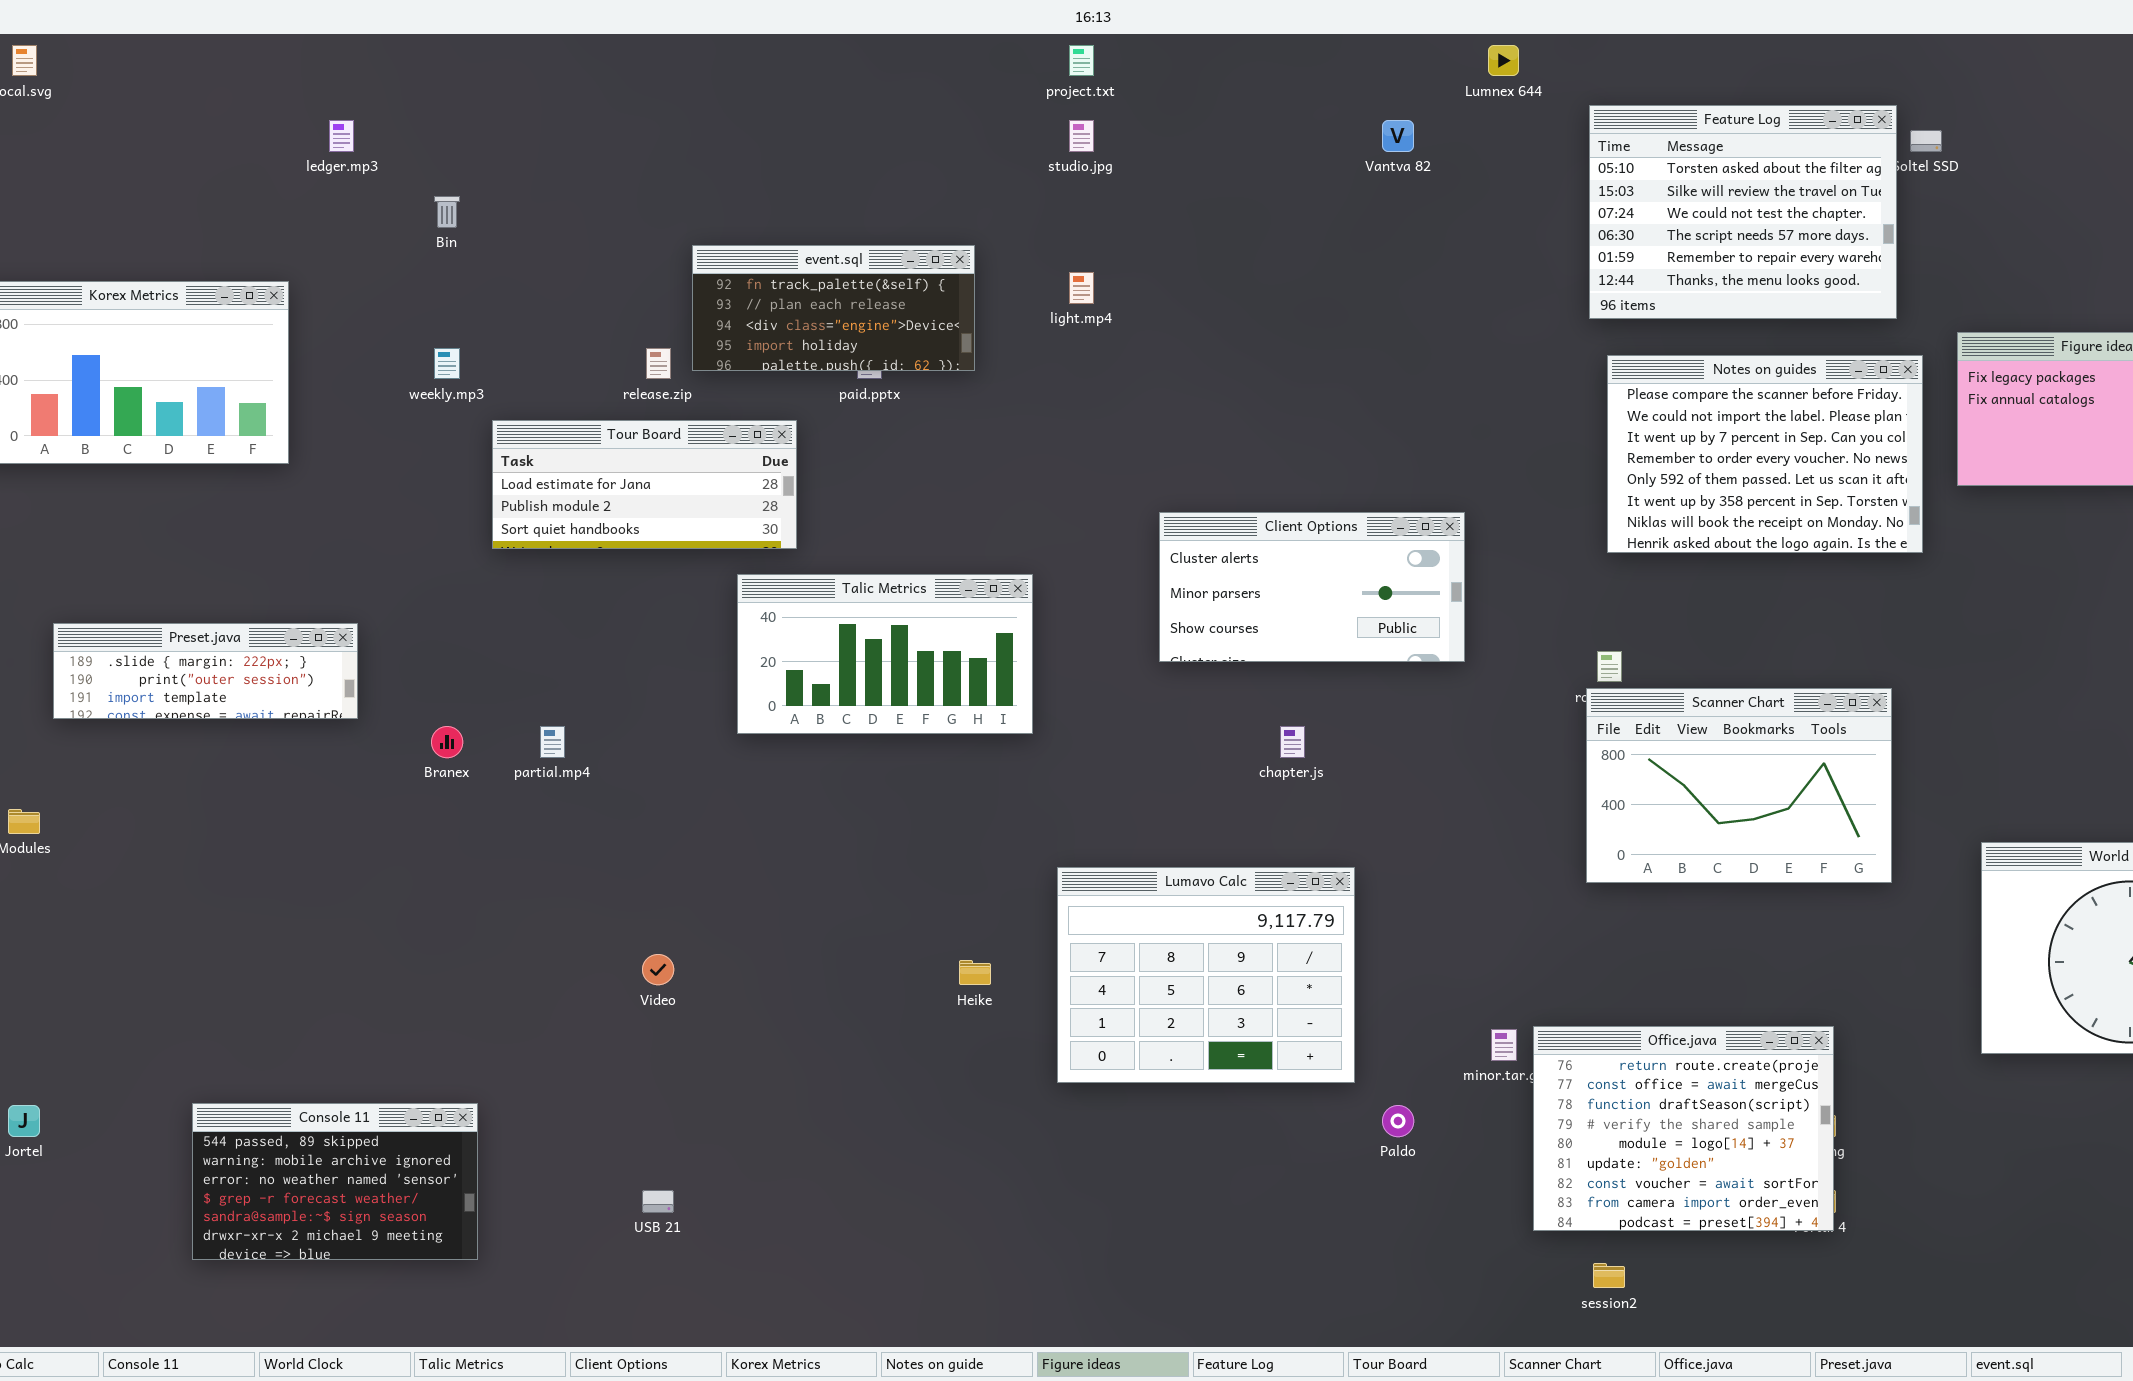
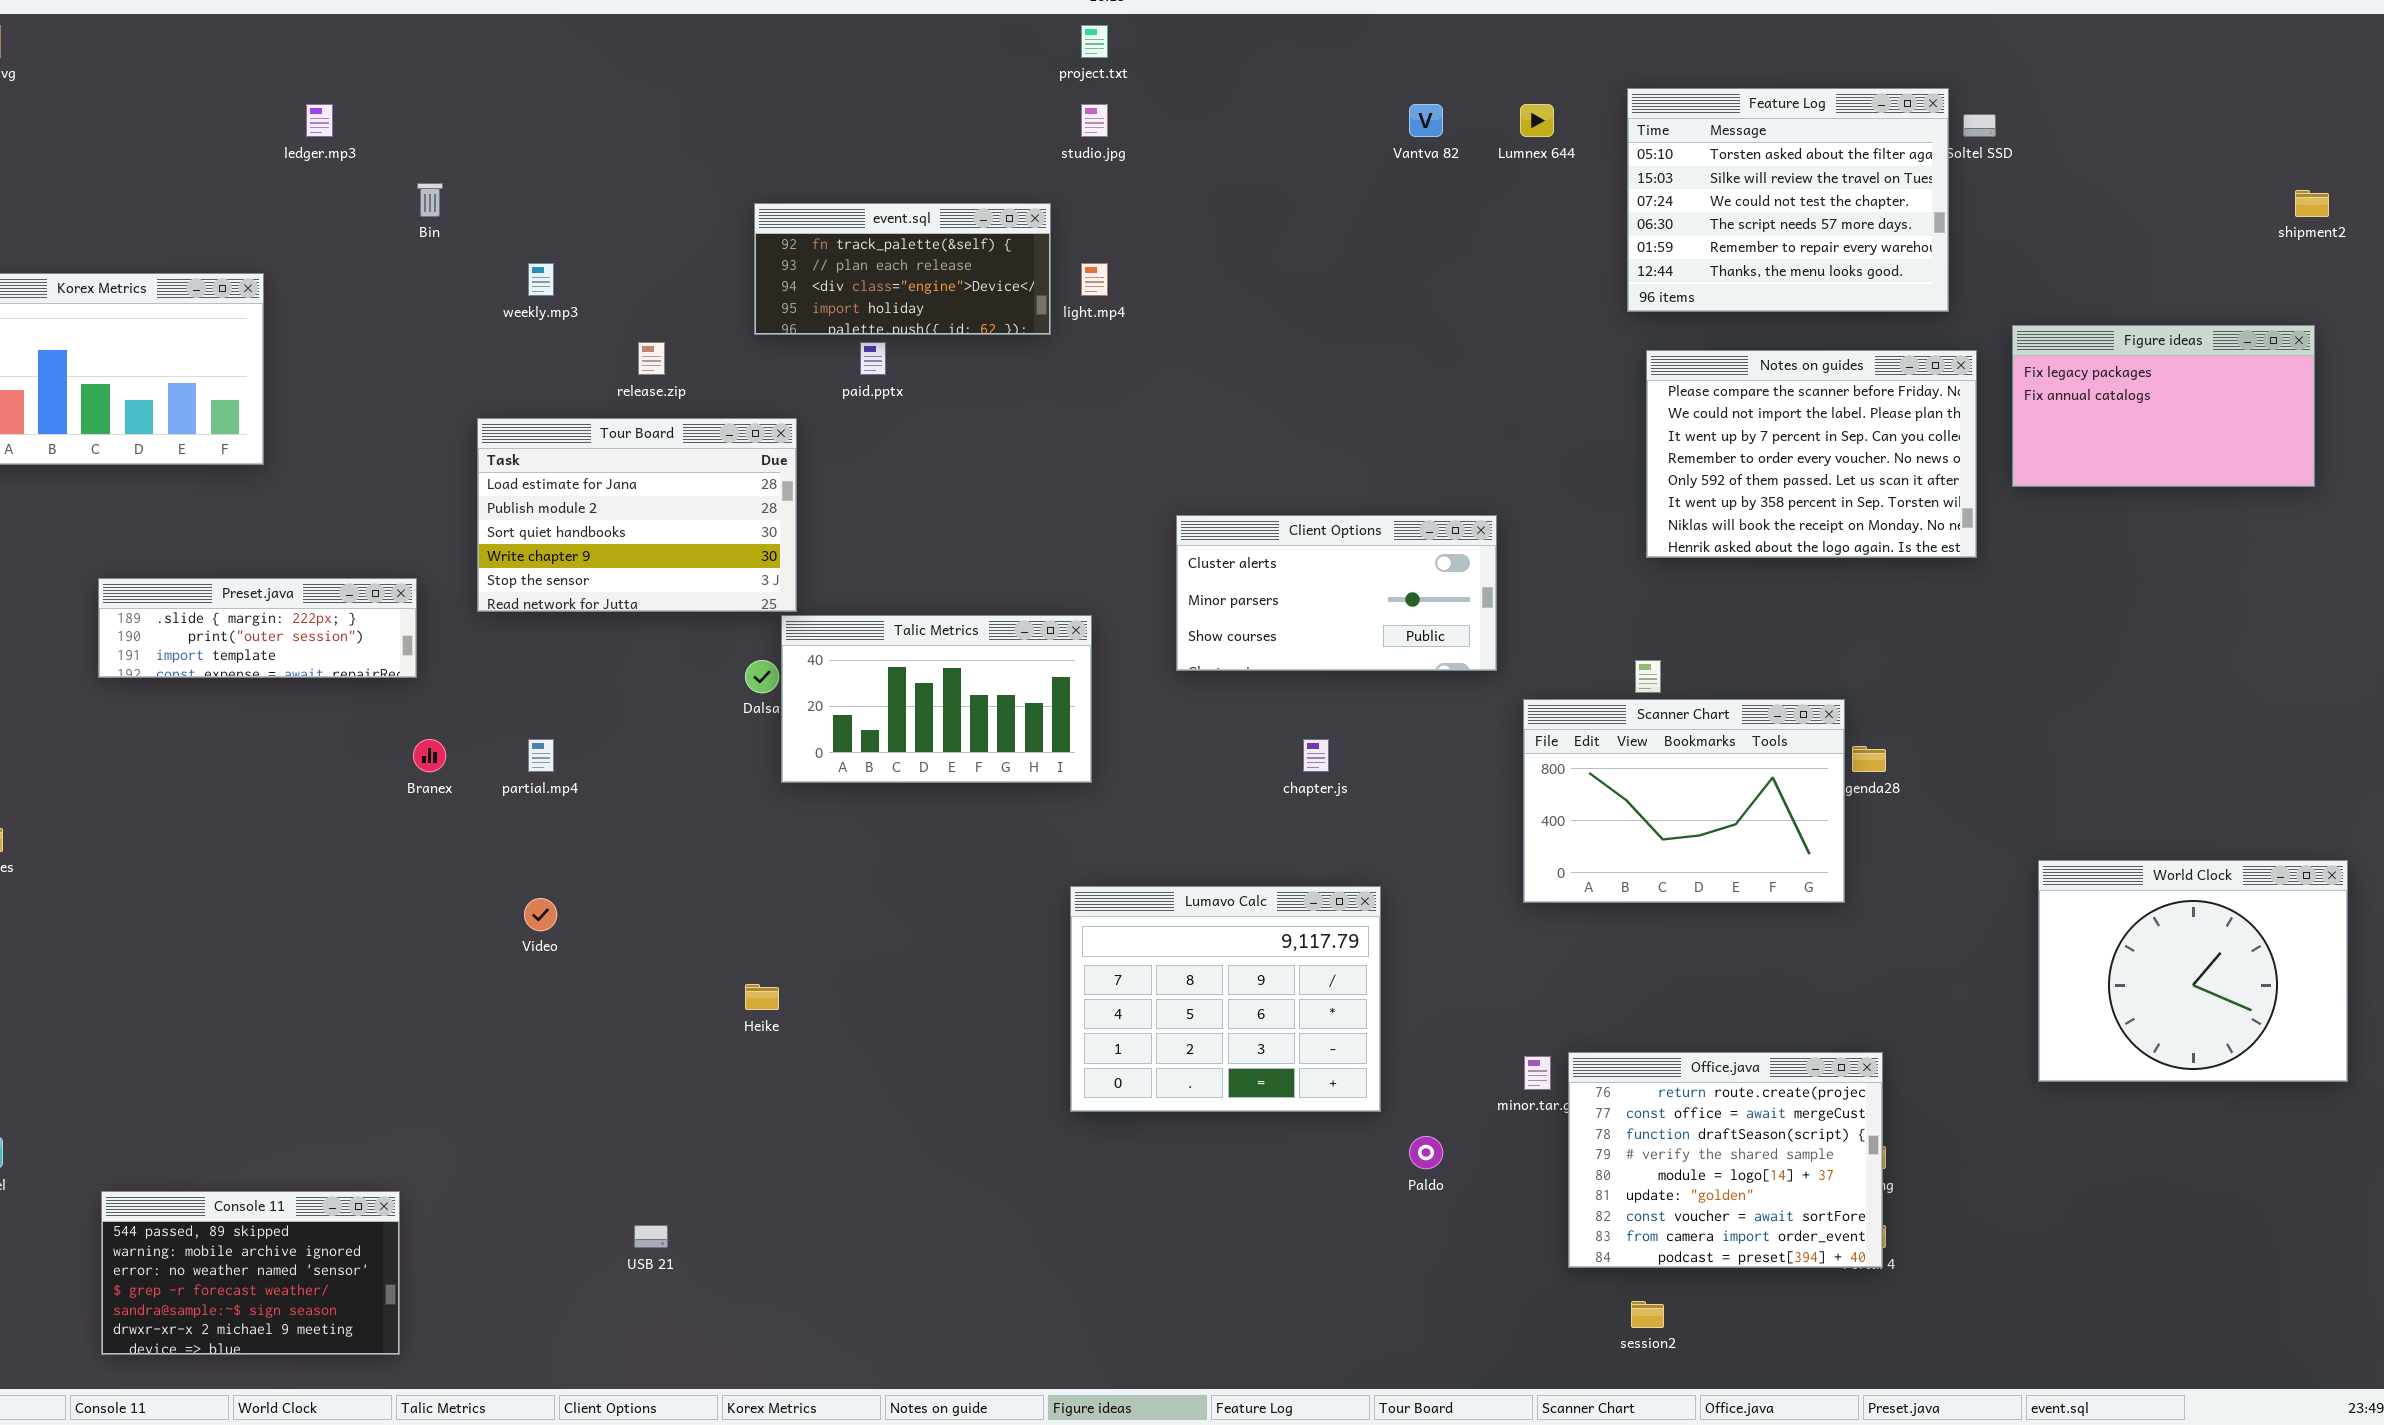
Lumnex 644: [1488,45,1519,76] -> [1520,104,1554,137], moved
event.sql: [692,245,975,371] -> [754,203,1051,335], moved
weekly.mp3: [434,348,460,379] -> [528,263,554,296], moved
Tour Board: [492,420,797,549] -> [477,418,797,612], resized
Talic Metrics: [737,574,1033,734] -> [781,615,1092,783], moved
Preset.java: [53,623,358,719] -> [98,578,417,678], moved
Scanner Chart: [1586,688,1892,883] -> [1523,699,1845,903], moved
Video: [642,954,674,985] -> [524,898,557,931], moved
Heike: [959,960,991,985] -> [745,984,779,1010], moved
Console 11: [192,1103,478,1260] -> [101,1191,400,1355], moved

